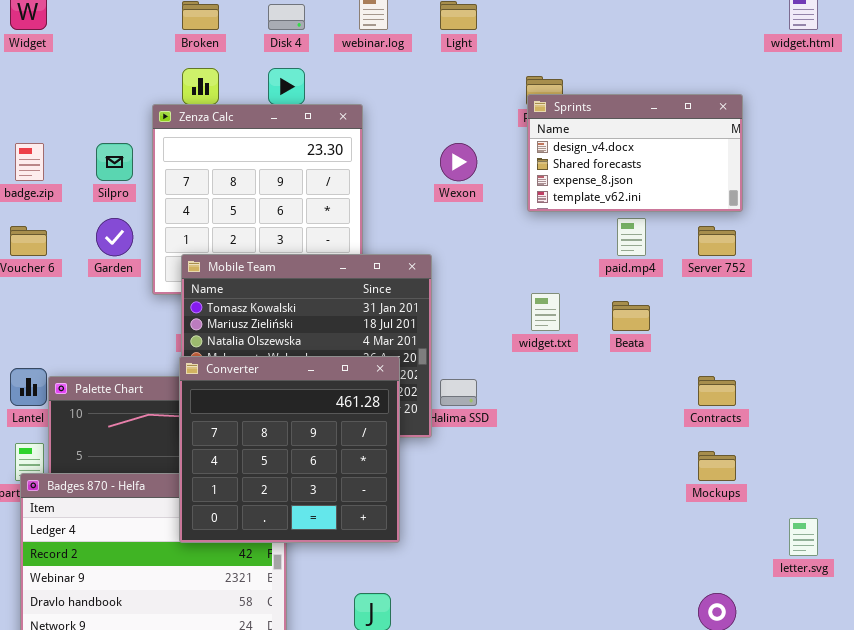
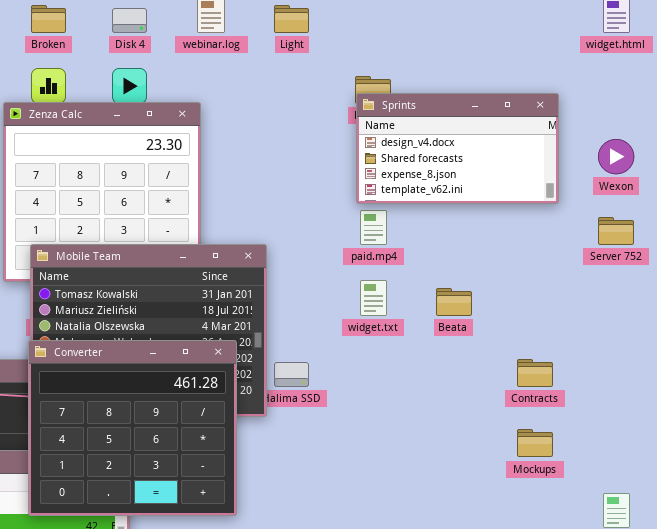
Wexon: [440,143,477,181] -> [598,139,634,174], moved
paid.mp4: [617,218,646,256] -> [360,210,387,245], moved
Server 752: [698,226,736,256] -> [598,217,634,245], moved

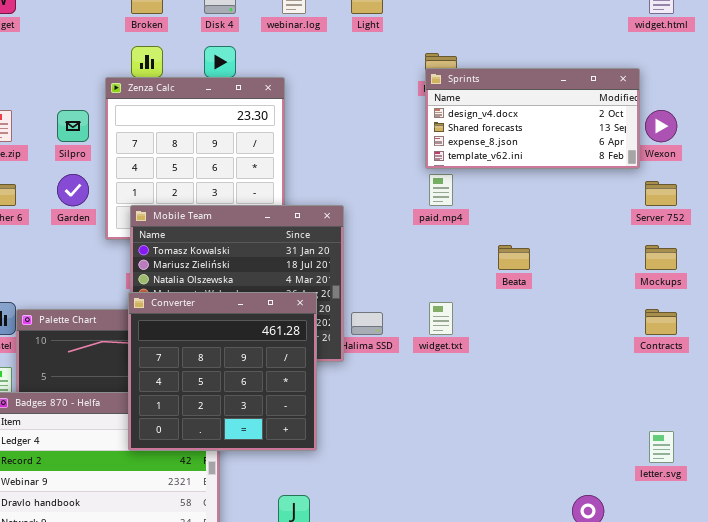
Sprints: [356,93,559,204] -> [425,68,640,169], resized
widget.txt: [360,280,387,316] -> [429,302,453,335], moved
Contracts: [517,359,553,387] -> [645,309,677,335], moved
Mockups: [517,429,553,457] -> [645,245,677,270], moved

